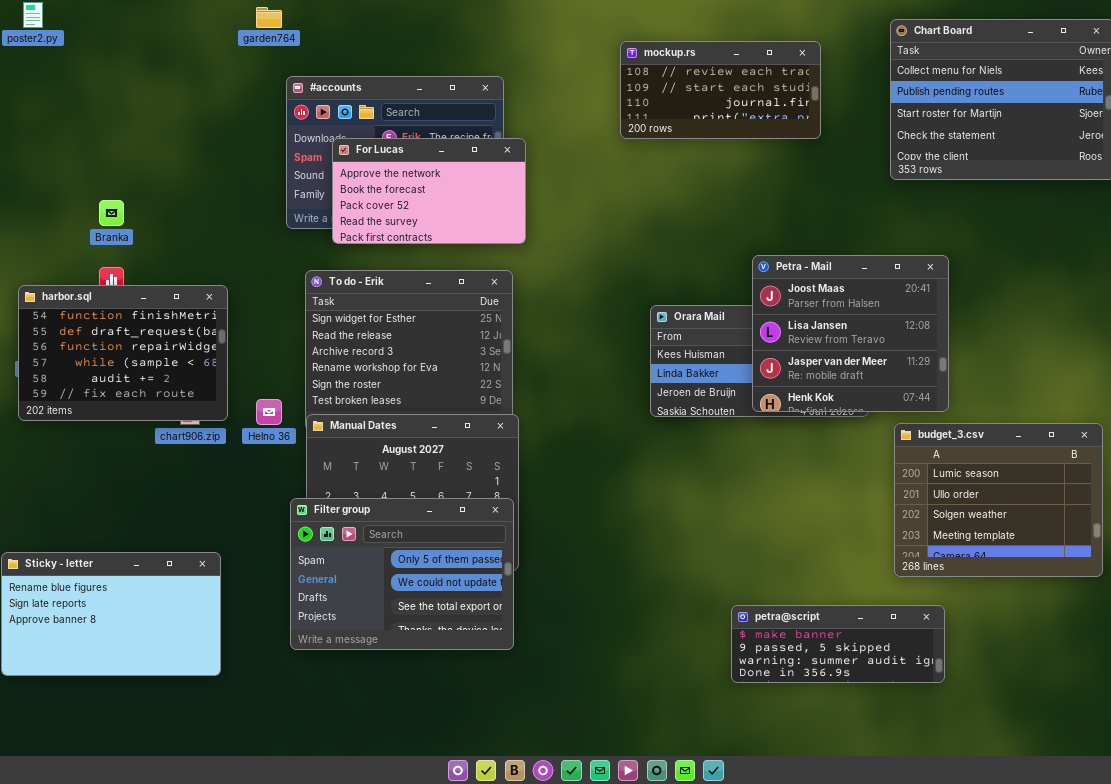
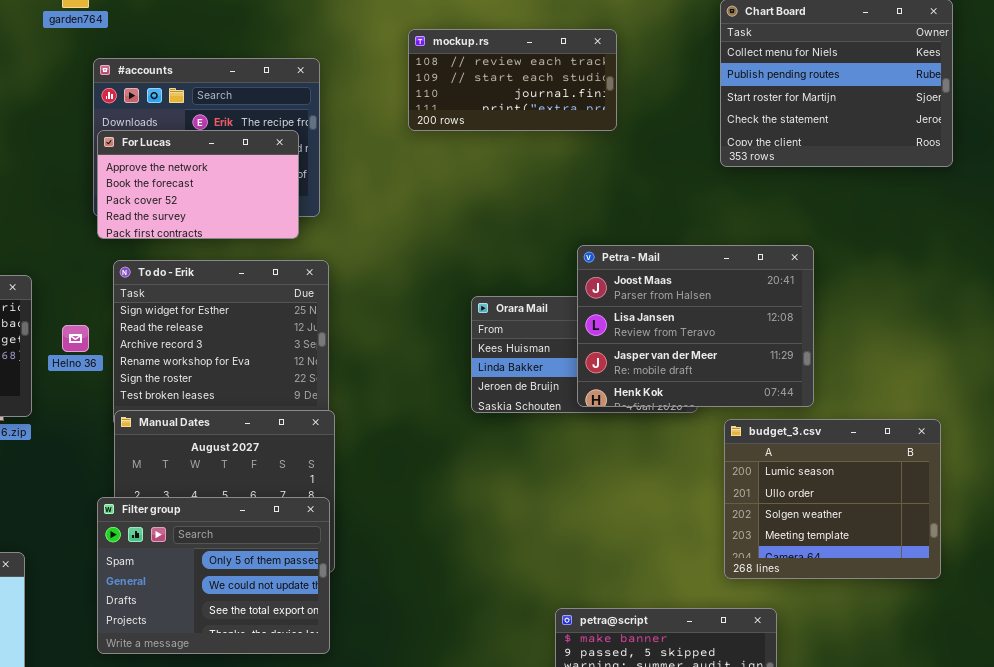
mockup.rs: [620,41,821,139] -> [408,29,617,131], moved
For Lucas: [332,138,526,244] -> [97,130,299,239], moved
Petra - Mail: [752,255,949,412] -> [577,245,814,407], resized
Helno 36: [256,399,282,425] -> [62,325,89,352], moved

